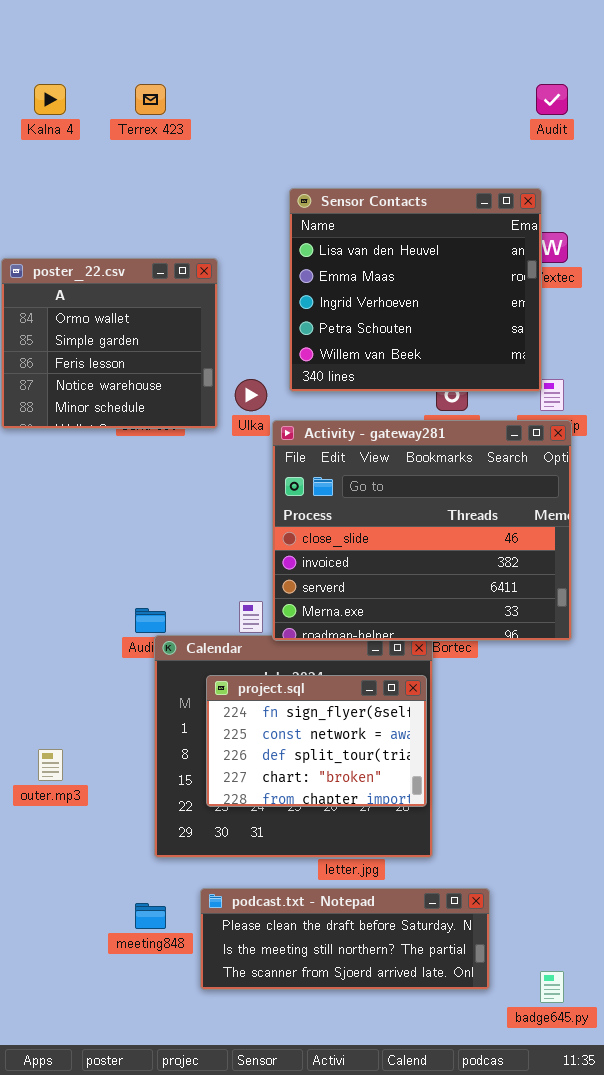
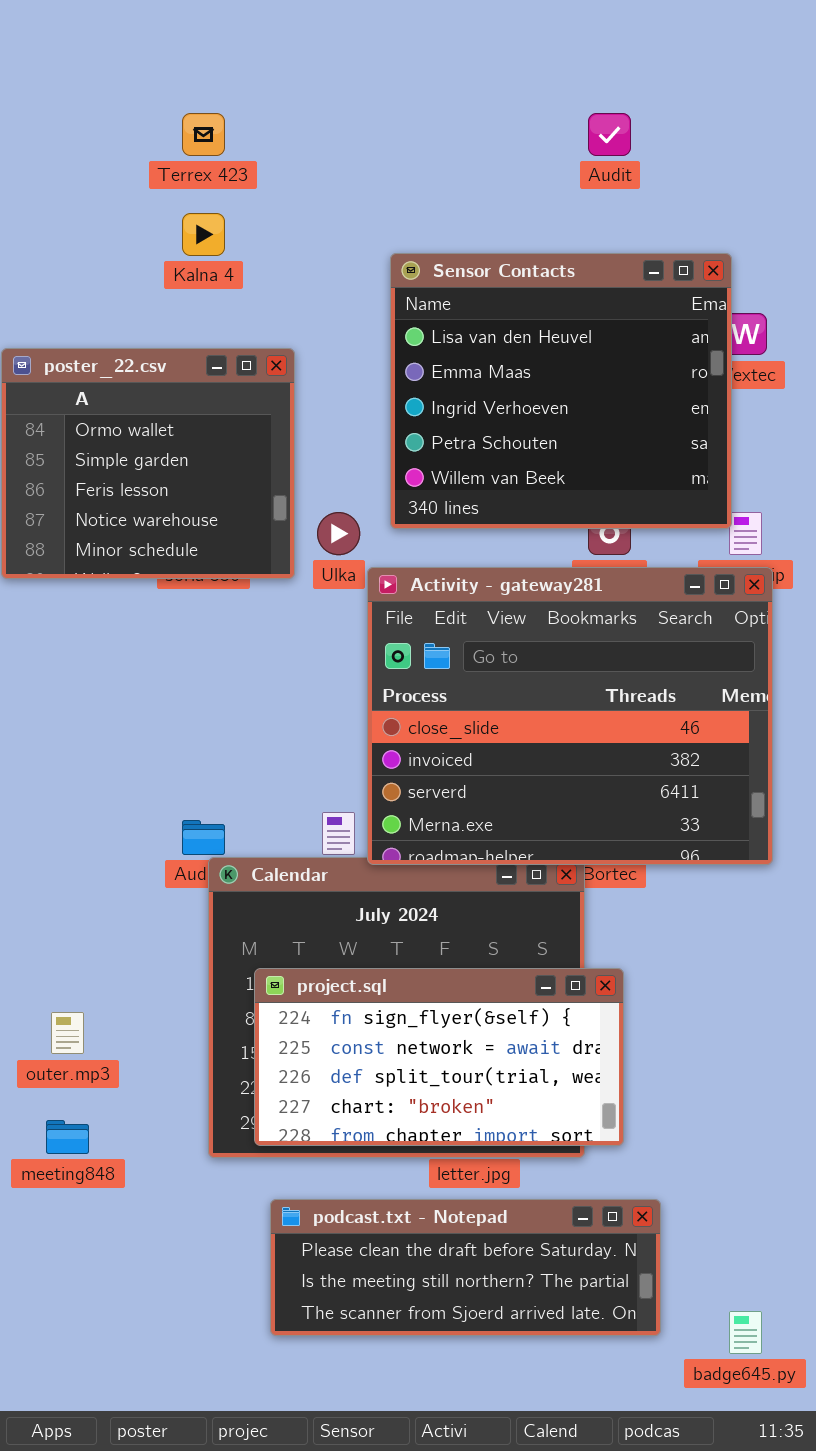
Kalna 4: [34,84,66,115] -> [182,213,225,256], moved
Audit: [536,84,568,115] -> [588,113,631,156], moved
project.sql: [206,675,427,807] -> [254,968,624,1146], moved, resized
meeting848: [135,903,166,929] -> [46,1120,89,1154], moved

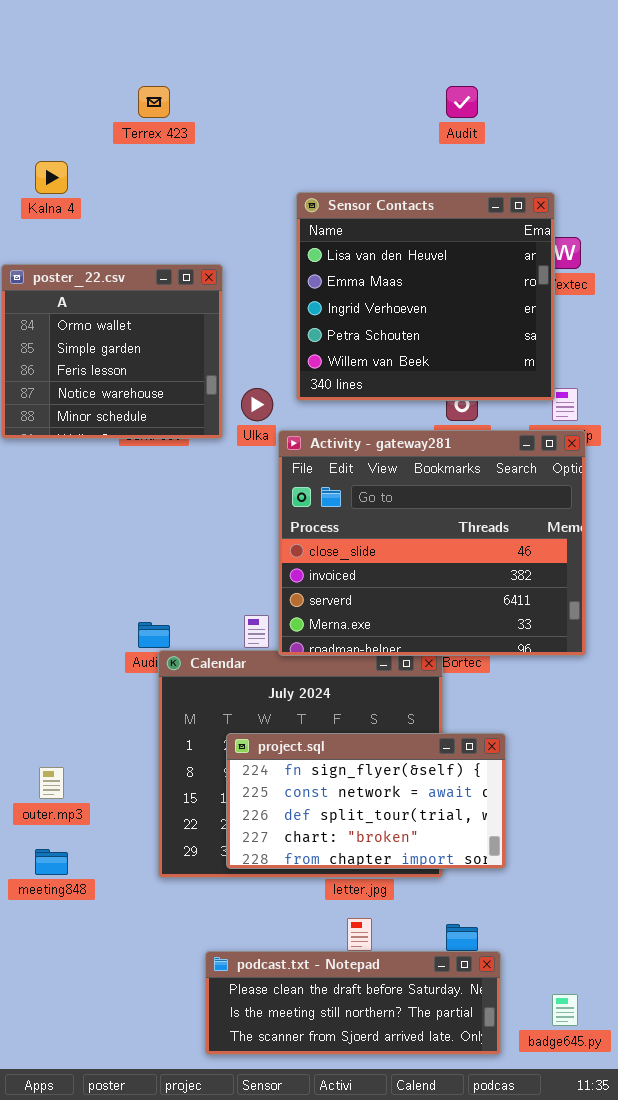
Kalna 4: [182,213,225,256] -> [35,161,68,194], moved
project.sql: [254,968,624,1146] -> [226,733,506,869], moved
podcast.txt - Notepad: [270,1199,661,1336] -> [205,951,501,1055], moved

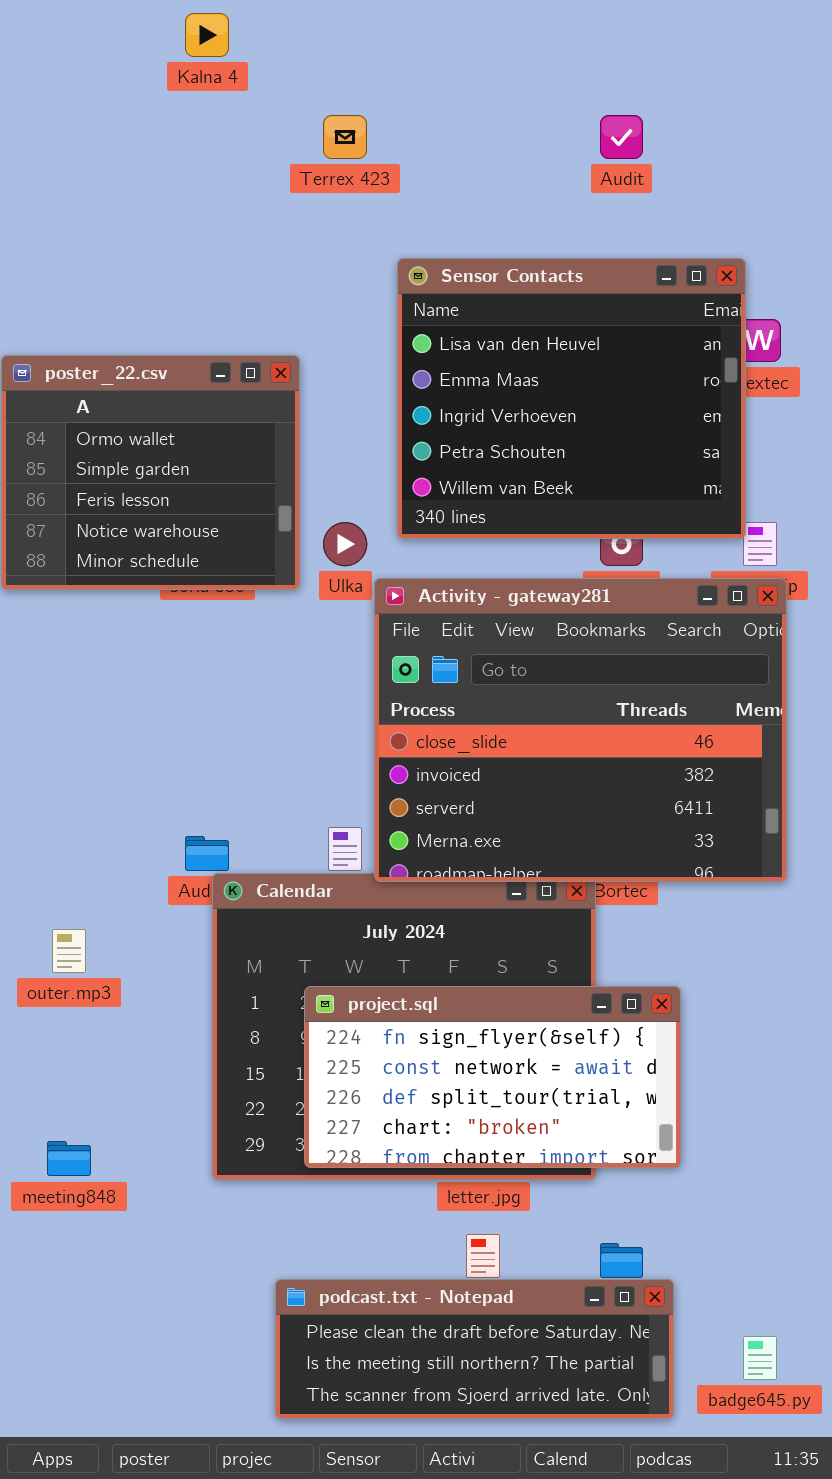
Terrex 423: [138,86,170,118] -> [323,115,367,159], moved
Kalna 4: [35,161,68,194] -> [185,13,229,57], moved
outer.mp3: [39,767,64,799] -> [52,929,86,973], moved

